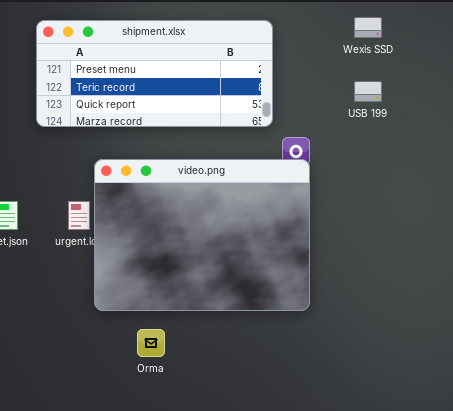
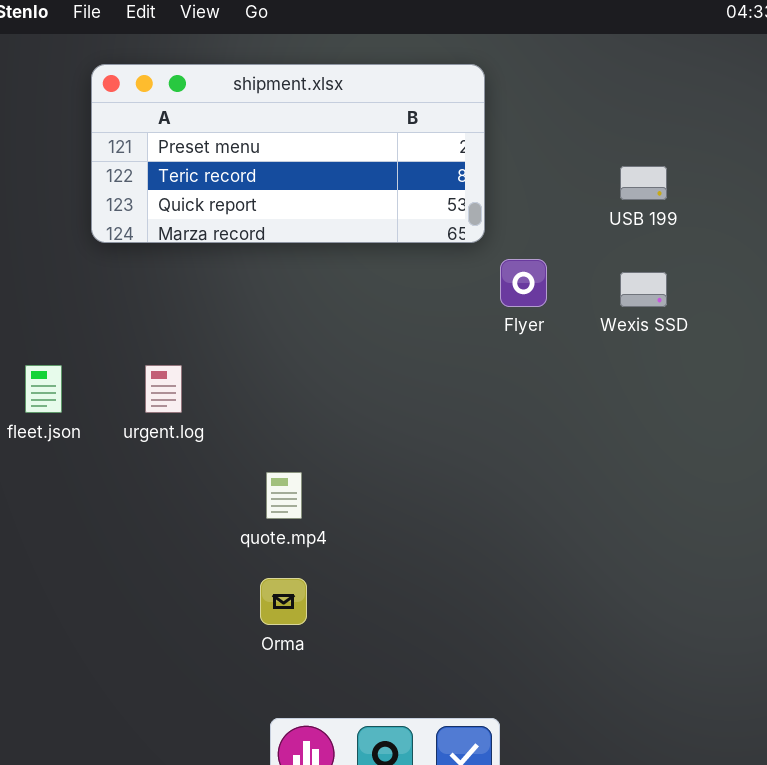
Wexis SSD: [354,17,382,38] -> [620,272,667,307], moved
video.png: [94,159,310,311] -> none, closed

